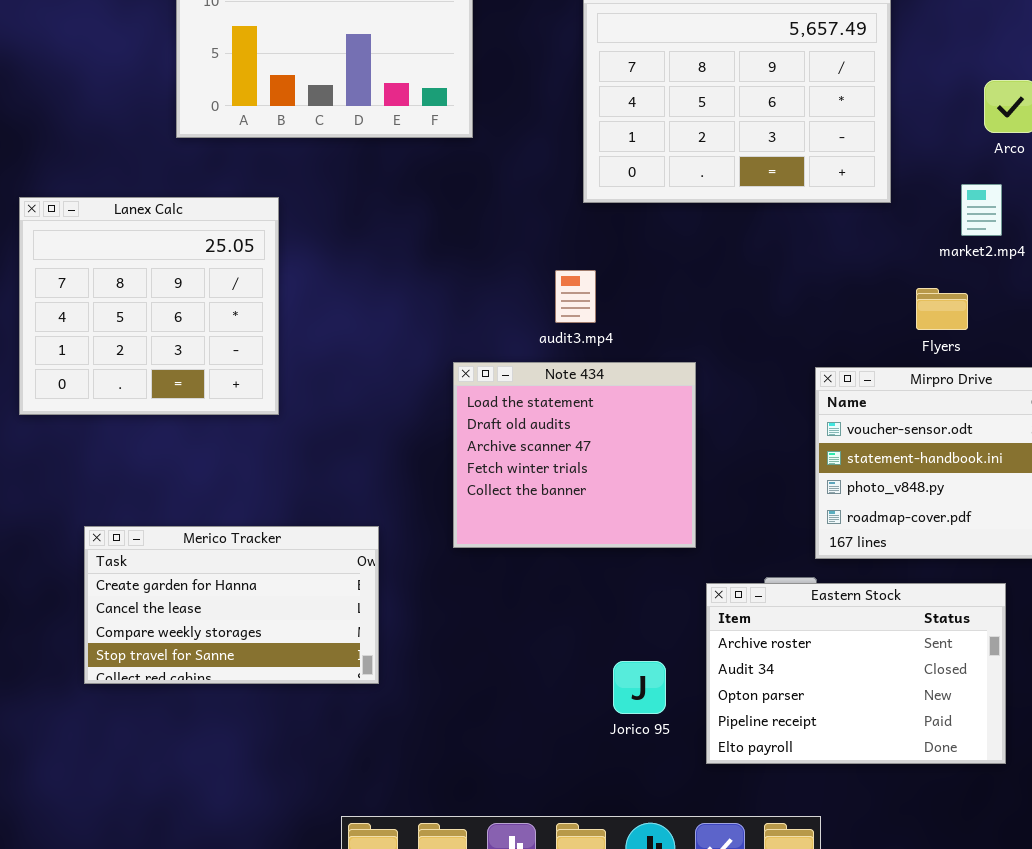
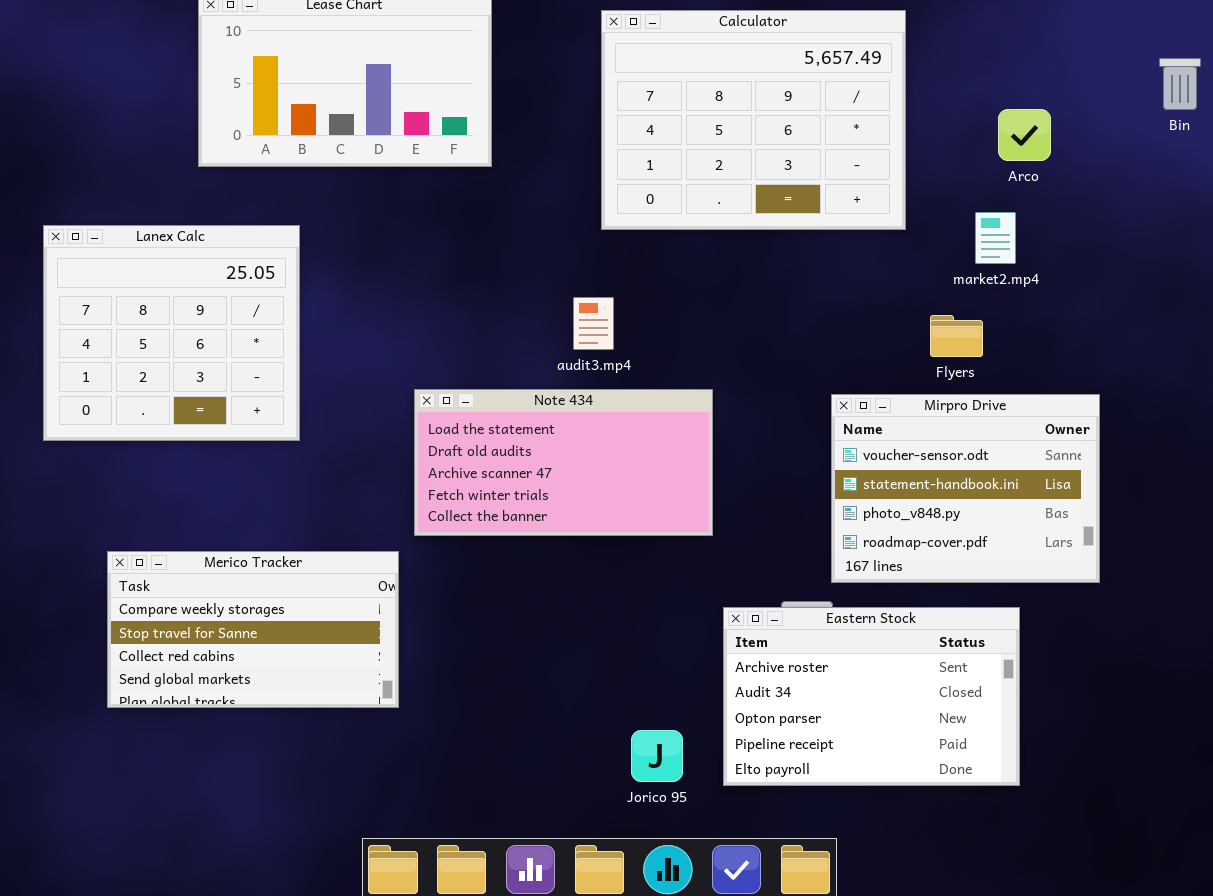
Note 434: [453,362,696,548] -> [414,389,713,536], resized
Merico Tracker: [84,526,379,684] -> [107,551,399,708], scrolled down 2 rows
Jorico 95: [613,661,666,714] -> [631,730,683,782], moved

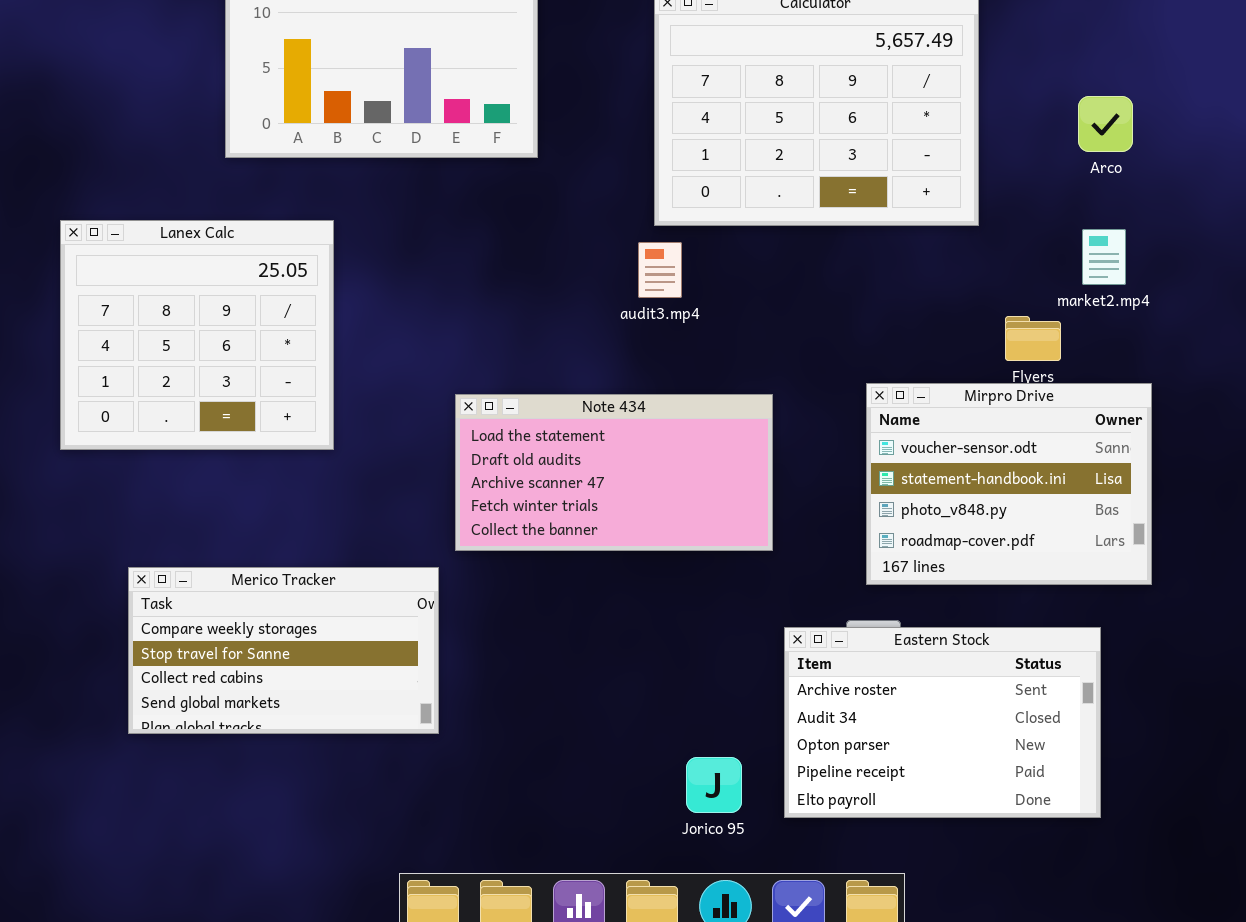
market2.mp4: [975,212,1016,264] -> [1082,229,1126,285], moved
audit3.mp4: [573,297,614,350] -> [638,242,682,298], moved
Mirpro Drive: [831,394,1100,583] -> [866,383,1152,585], moved

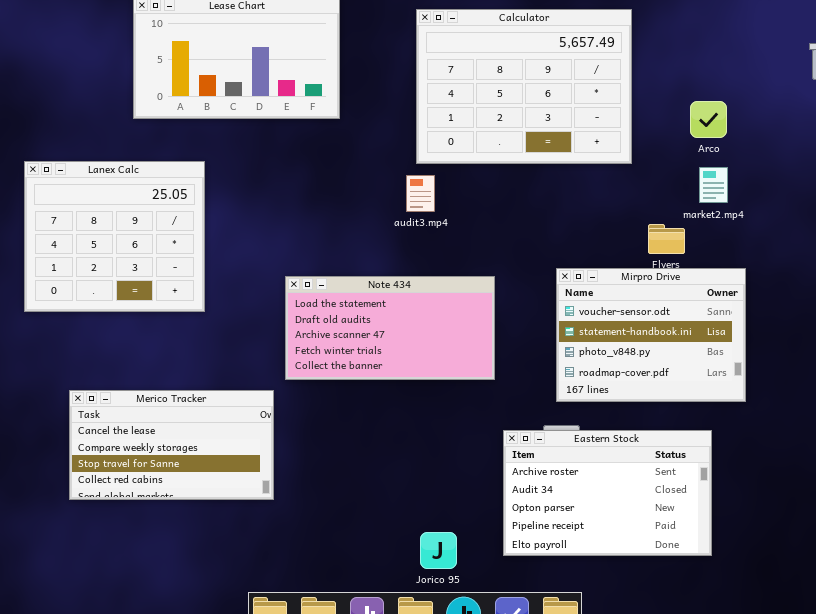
Arco: [1078,96,1133,152] -> [690,101,727,138], moved
Merico Tracker: [128,567,439,734] -> [69,390,274,500], scrolled up 1 row
Jorico 95: [686,757,742,813] -> [420,532,457,569], moved

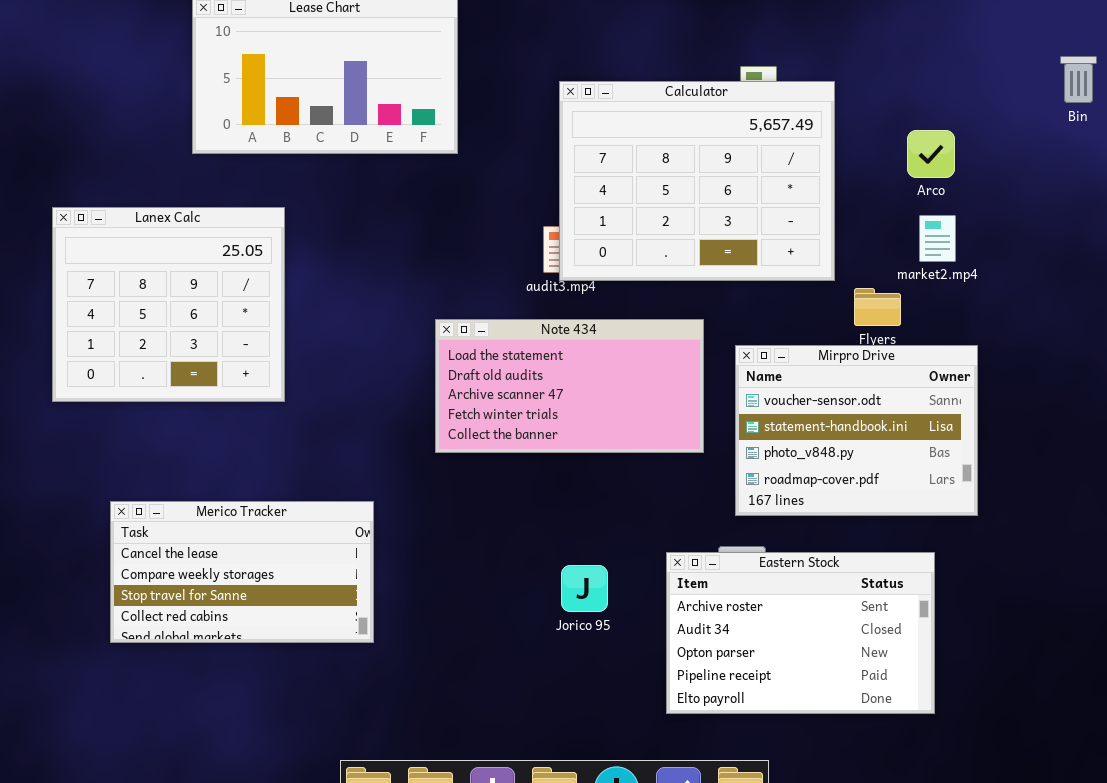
Calculator: [416,9,632,164] -> [559,81,835,281], moved
Note 434: [285,276,495,380] -> [435,319,704,453], moved
Jorico 95: [420,532,457,569] -> [561,565,608,612], moved

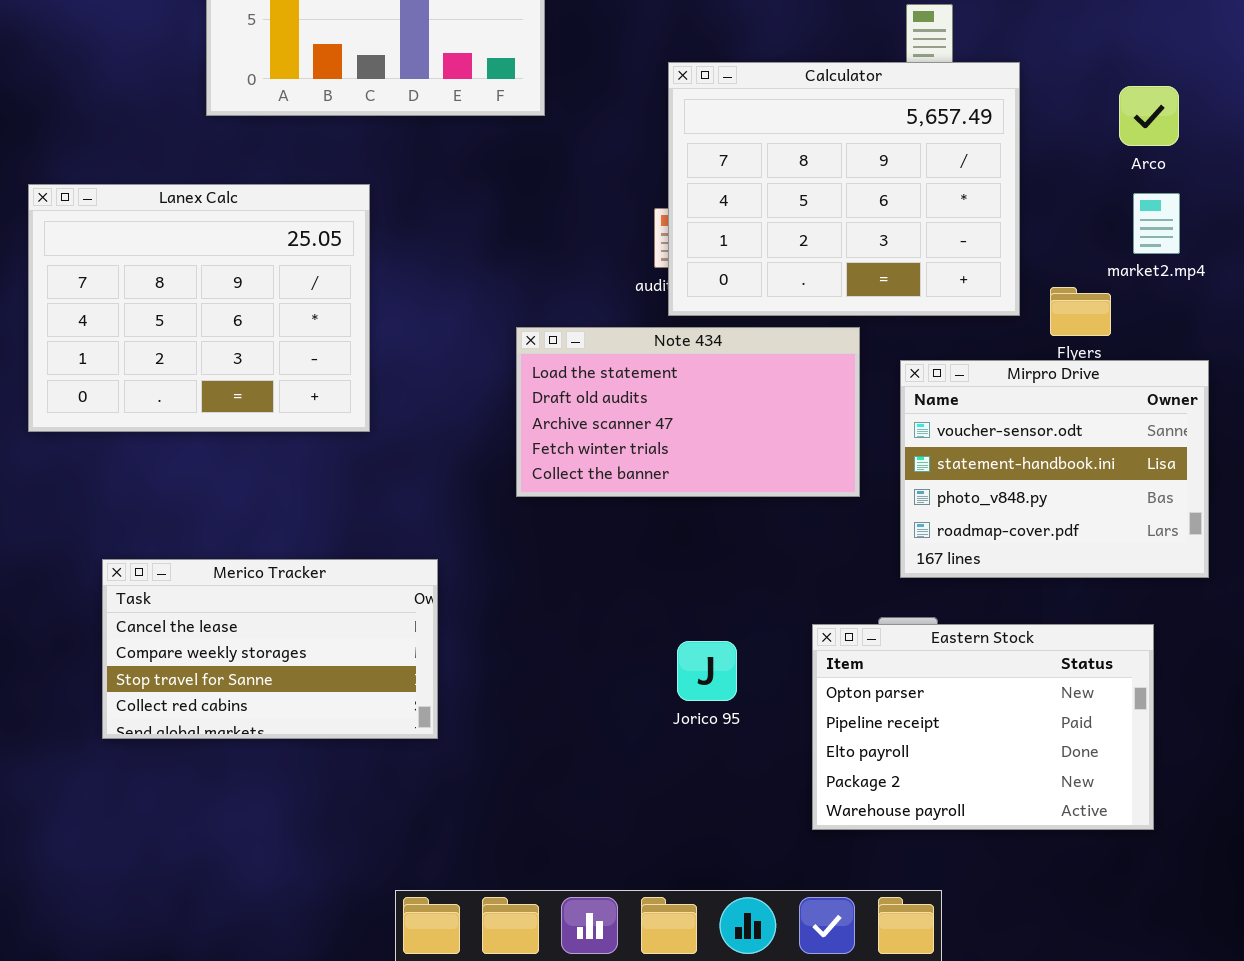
Calculator: [559,81,835,281] -> [668,62,1020,316], moved
Lanex Calc: [52,207,285,402] -> [28,184,370,432], resized
Eastern Stock: [666,552,935,714] -> [812,624,1154,830], scrolled down 2 rows

